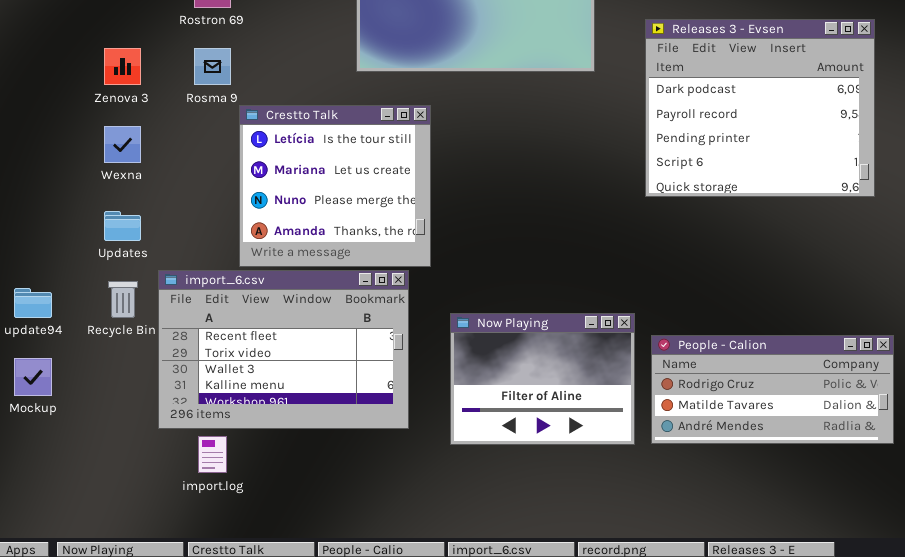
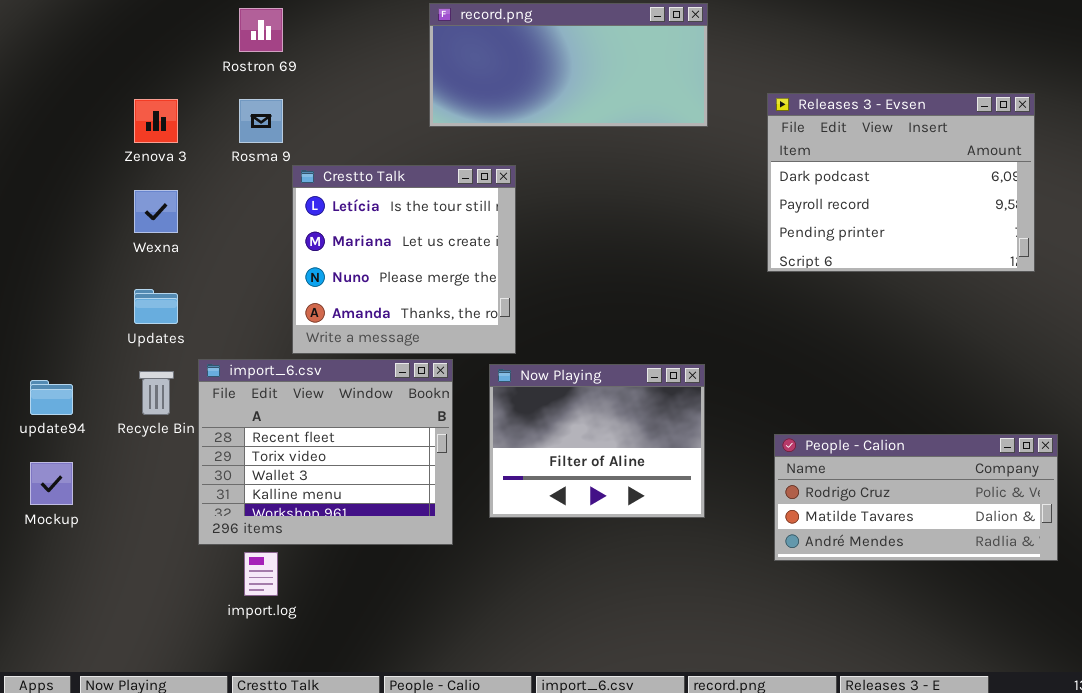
Releases 3 - Evsen: [645,19,875,197] -> [767,93,1035,272], resized
import_6.csv: [158,270,409,429] -> [198,359,453,545], resized
Now Playing: [450,313,635,445] -> [489,364,705,518], moved

